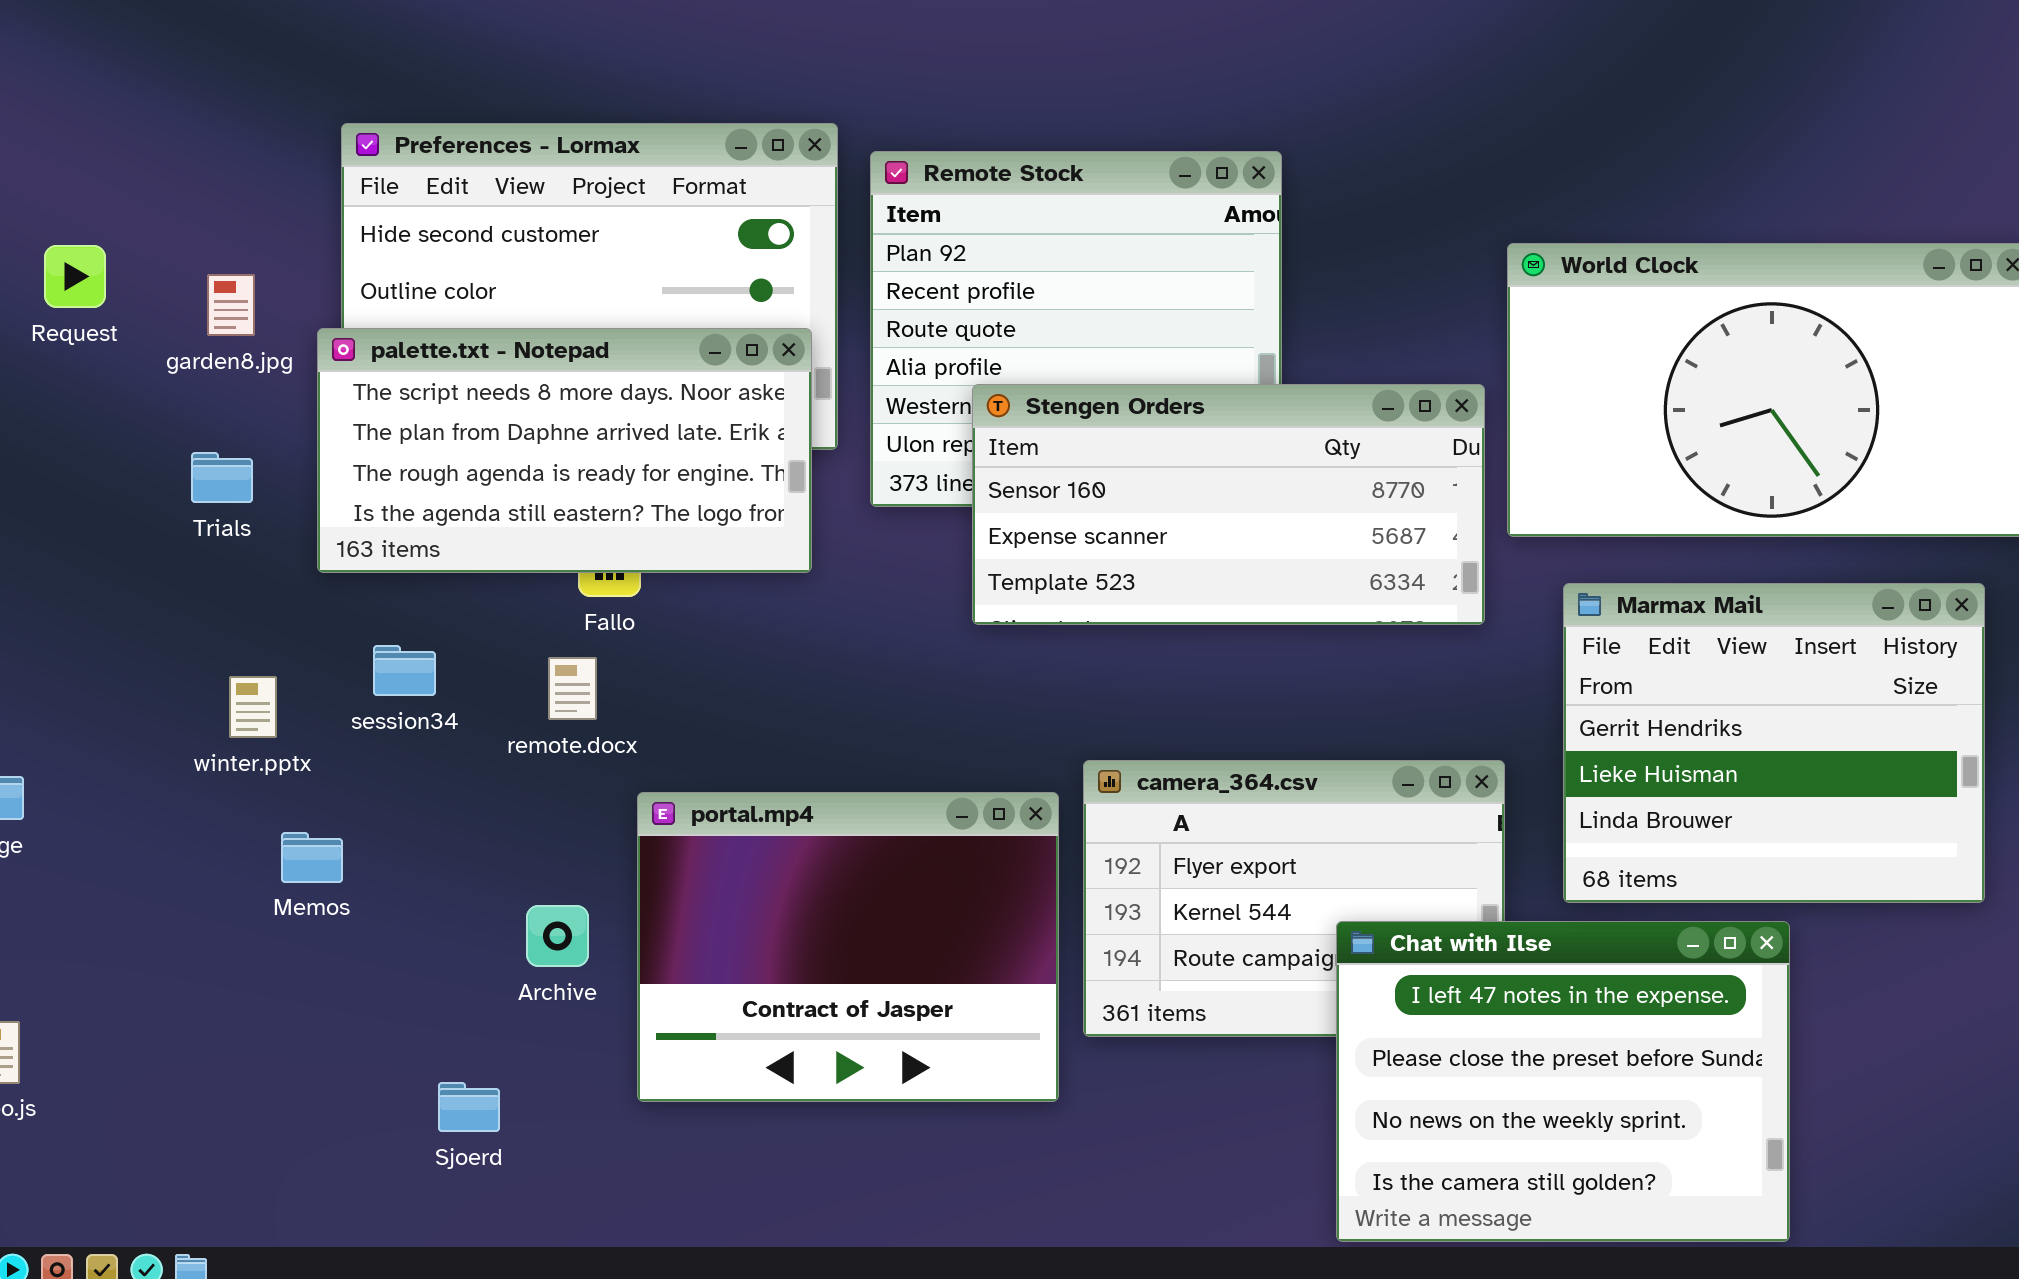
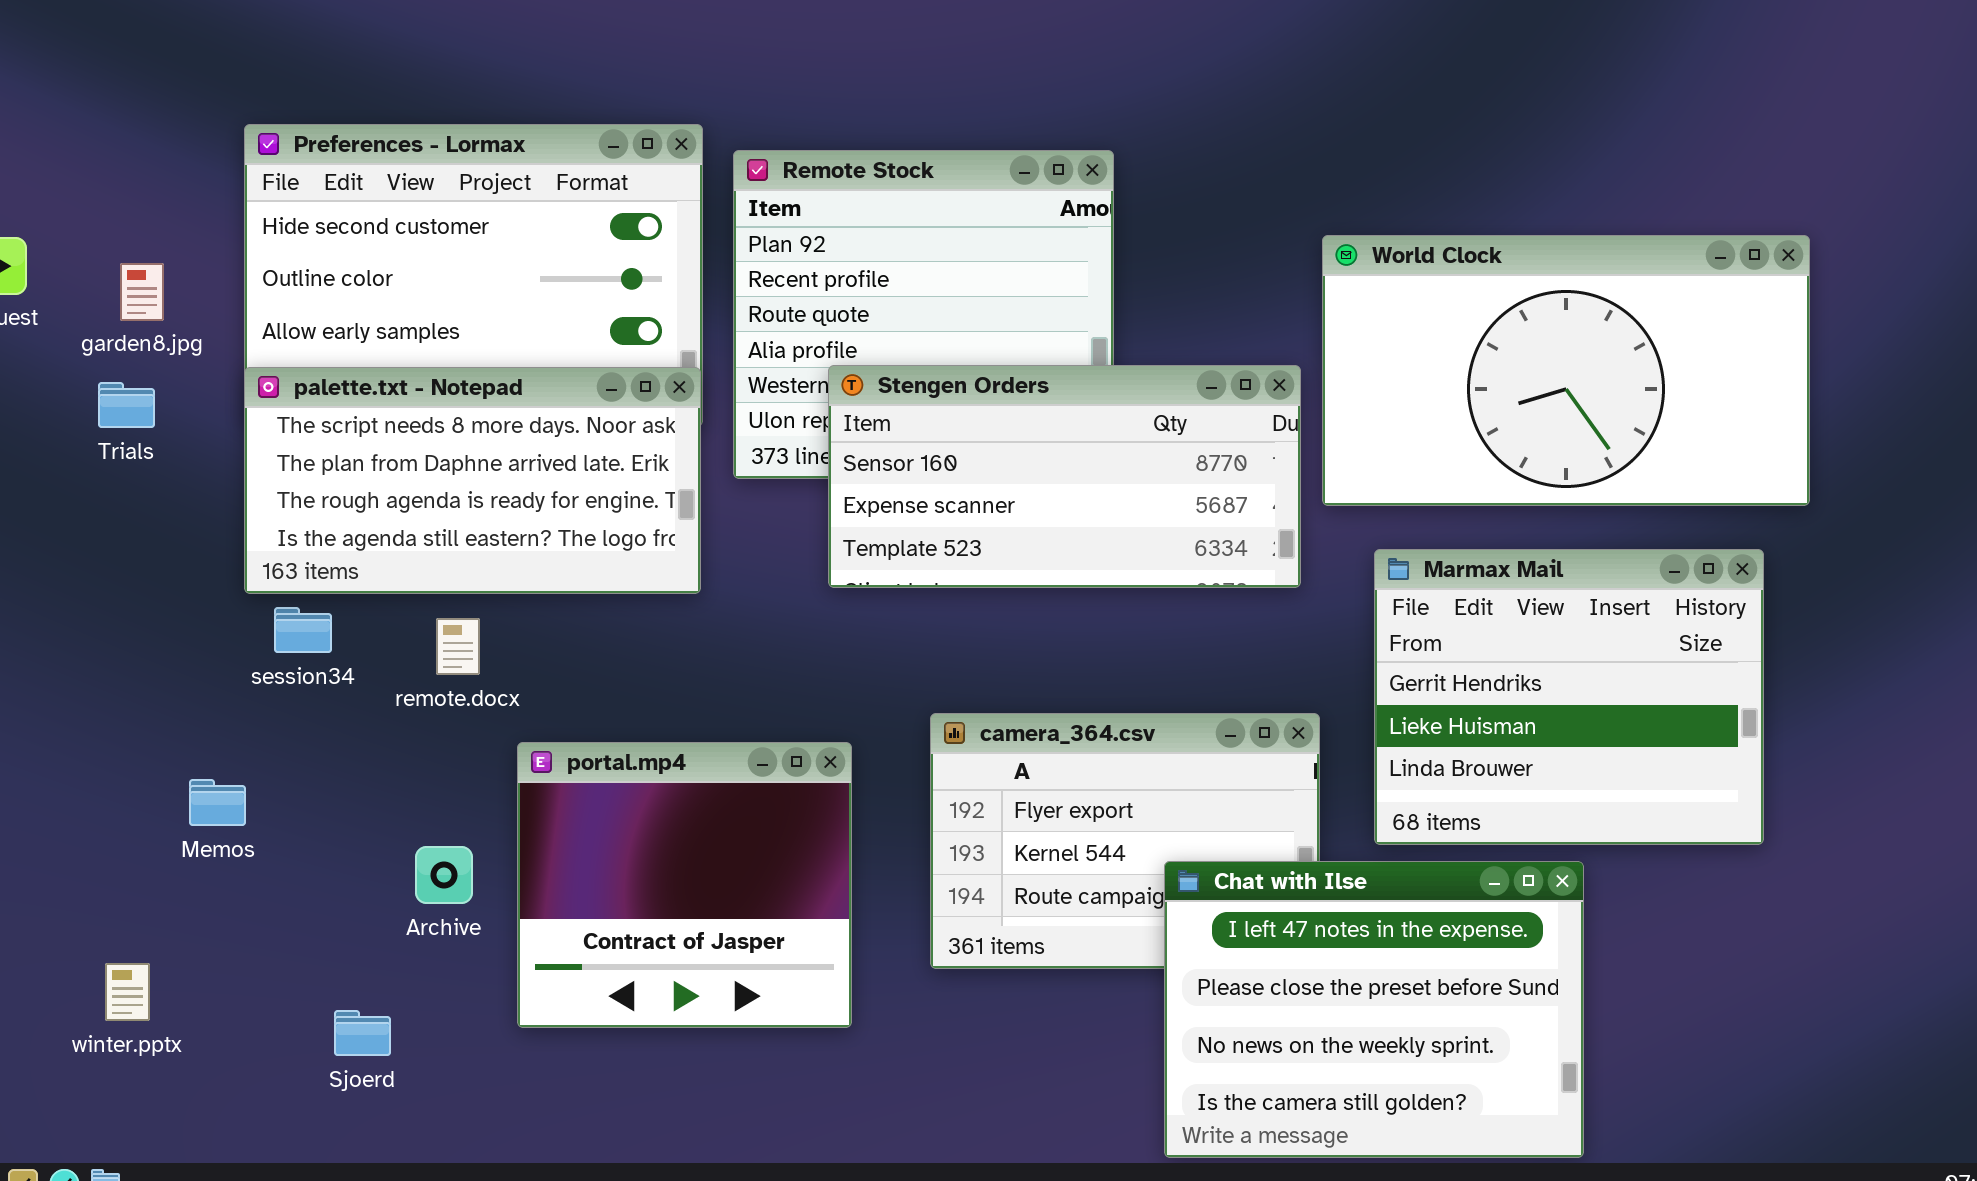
palette.txt - Notepad: [317,328,812,573] -> [244,367,701,594], moved
Trials: [191,452,253,503] -> [98,382,155,428], moved
winter.pptx: [229,676,277,738] -> [105,963,150,1021], moved
portal.mp4: [637,792,1059,1102] -> [517,742,852,1028], resized

